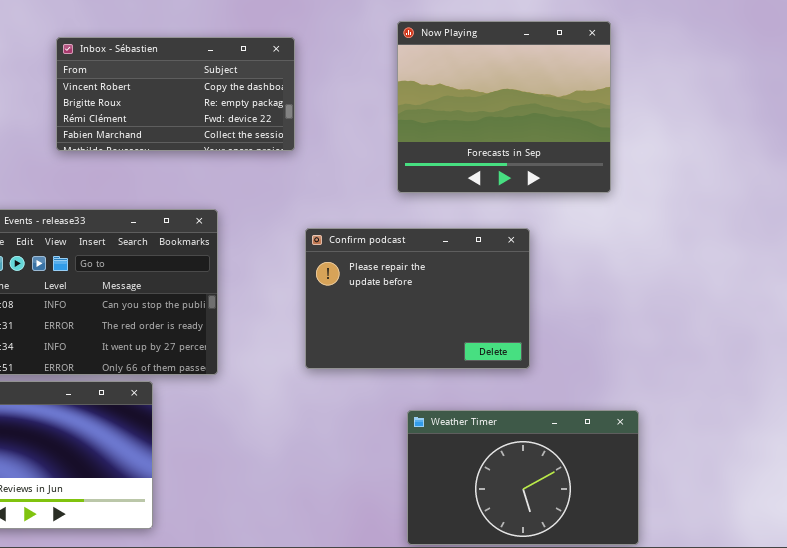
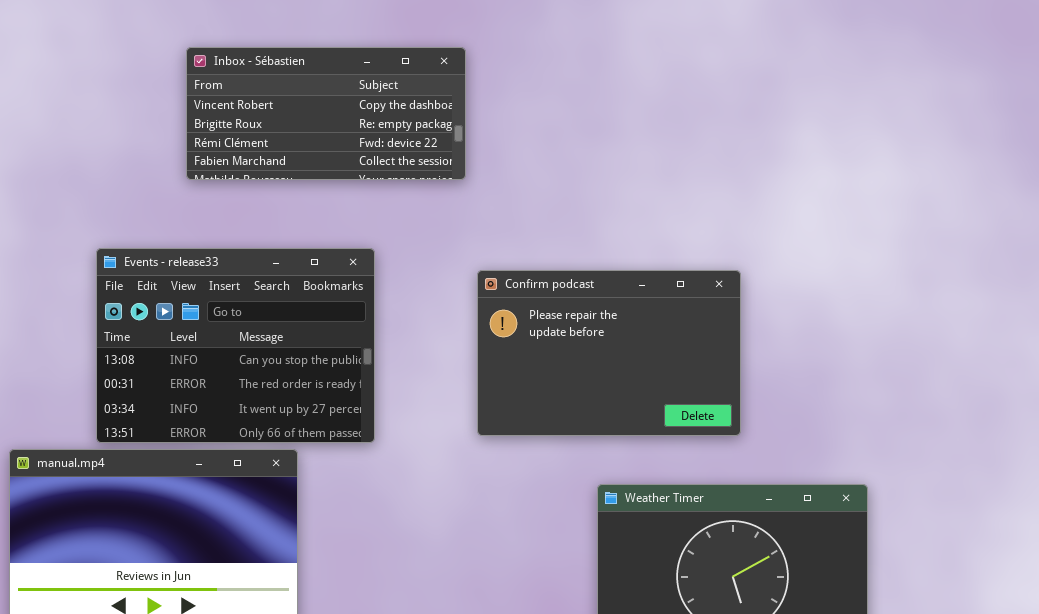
Now Playing: [397,21,611,193] -> none, closed

